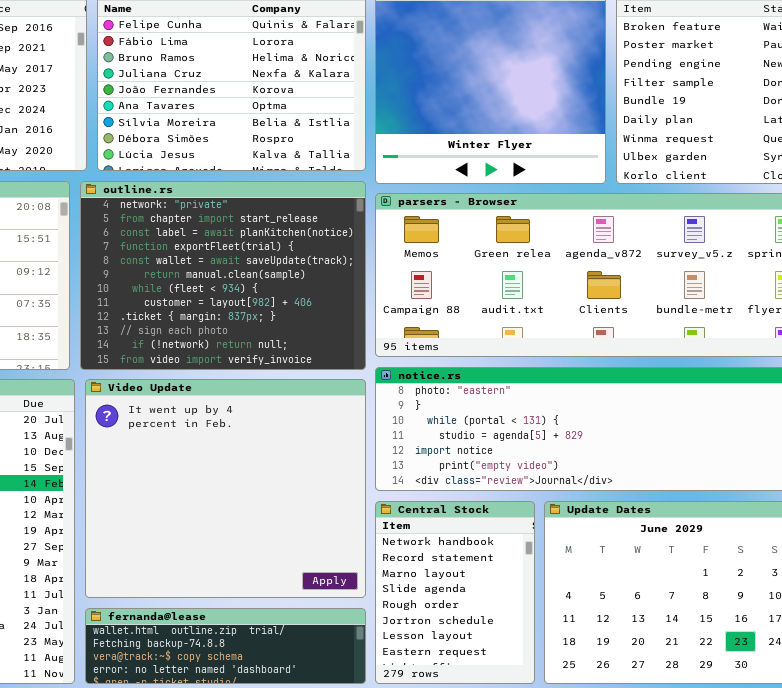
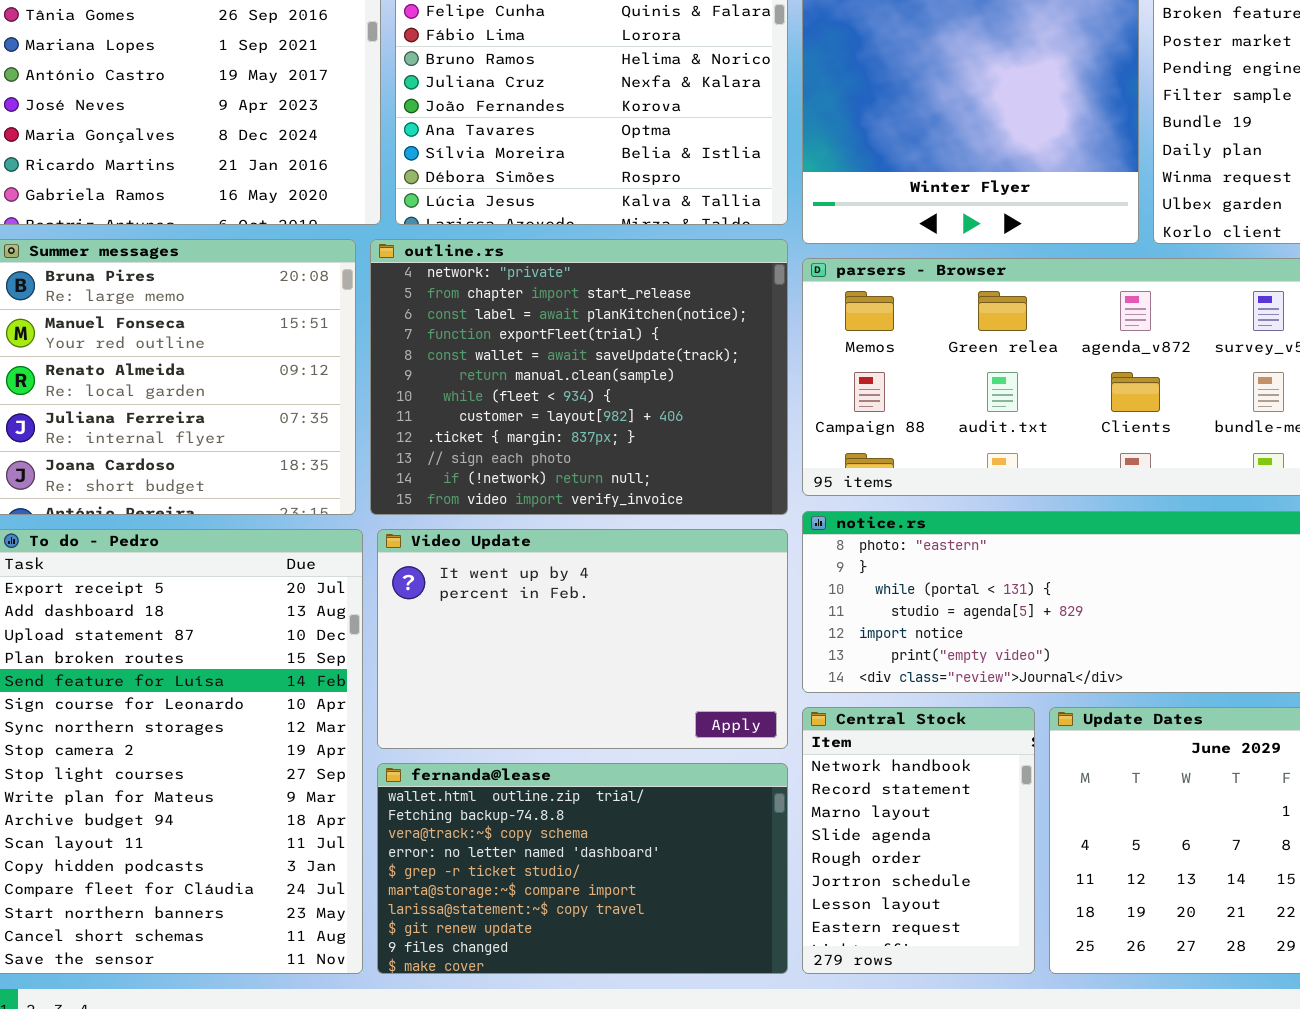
Video Update: [85,379,366,598] -> [377,529,788,749], resized
fernanda@lease: [85,608,366,684] -> [377,763,788,974], resized

